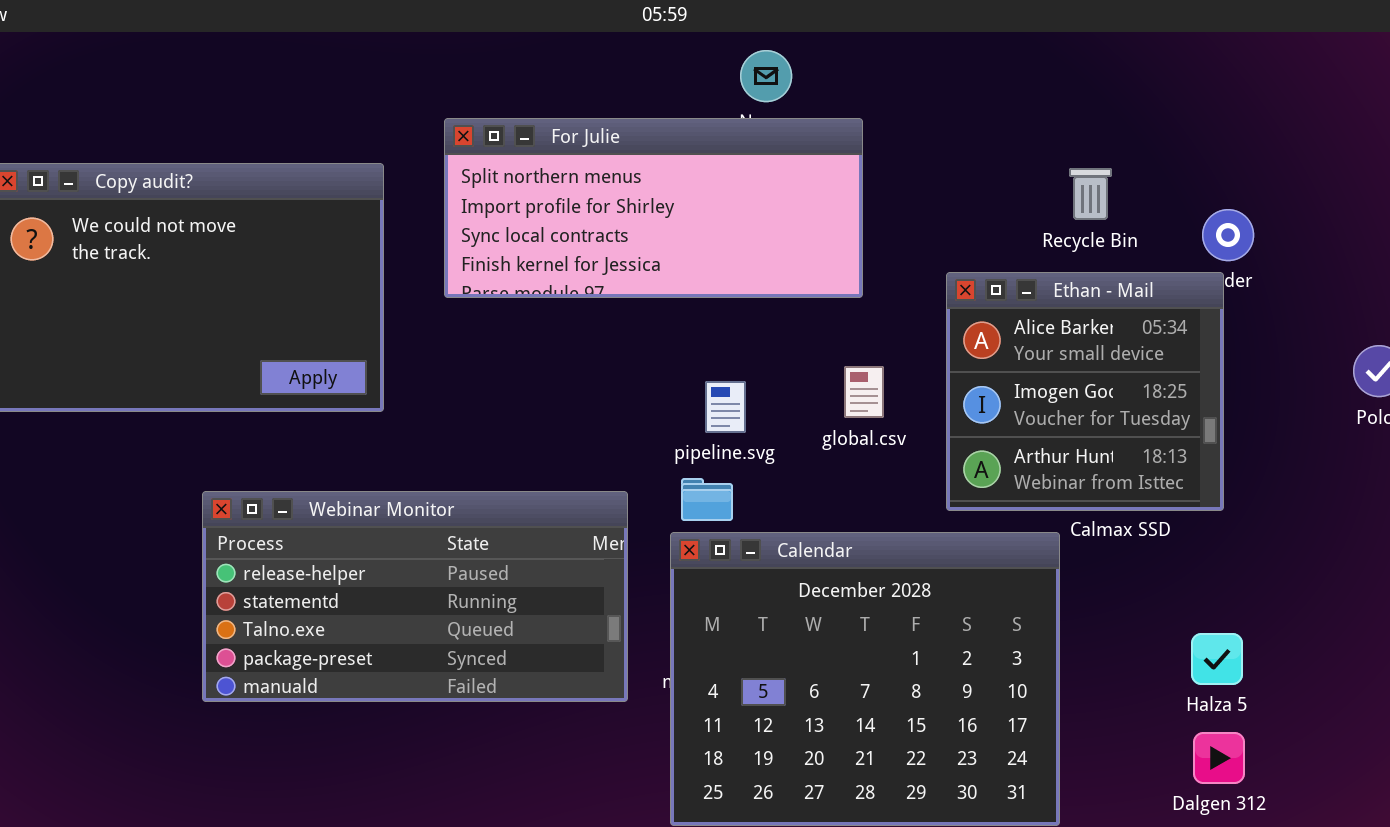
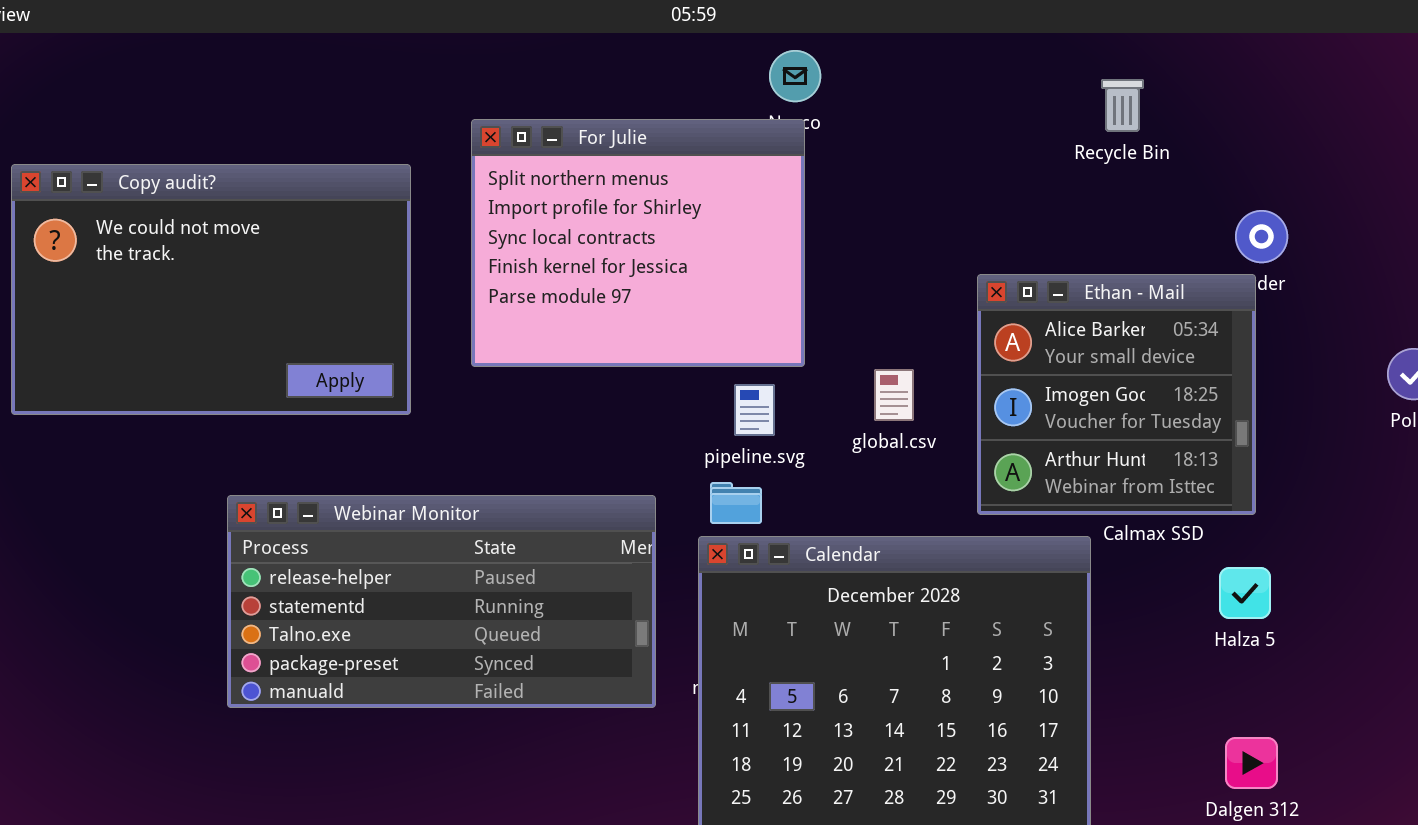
For Julie: [444,118,863,298] -> [471,119,805,367], resized
Recycle Bin: [1069,168,1112,220] -> [1101,79,1144,132], moved
Halza 5: [1191,633,1243,685] -> [1219,567,1271,619], moved

